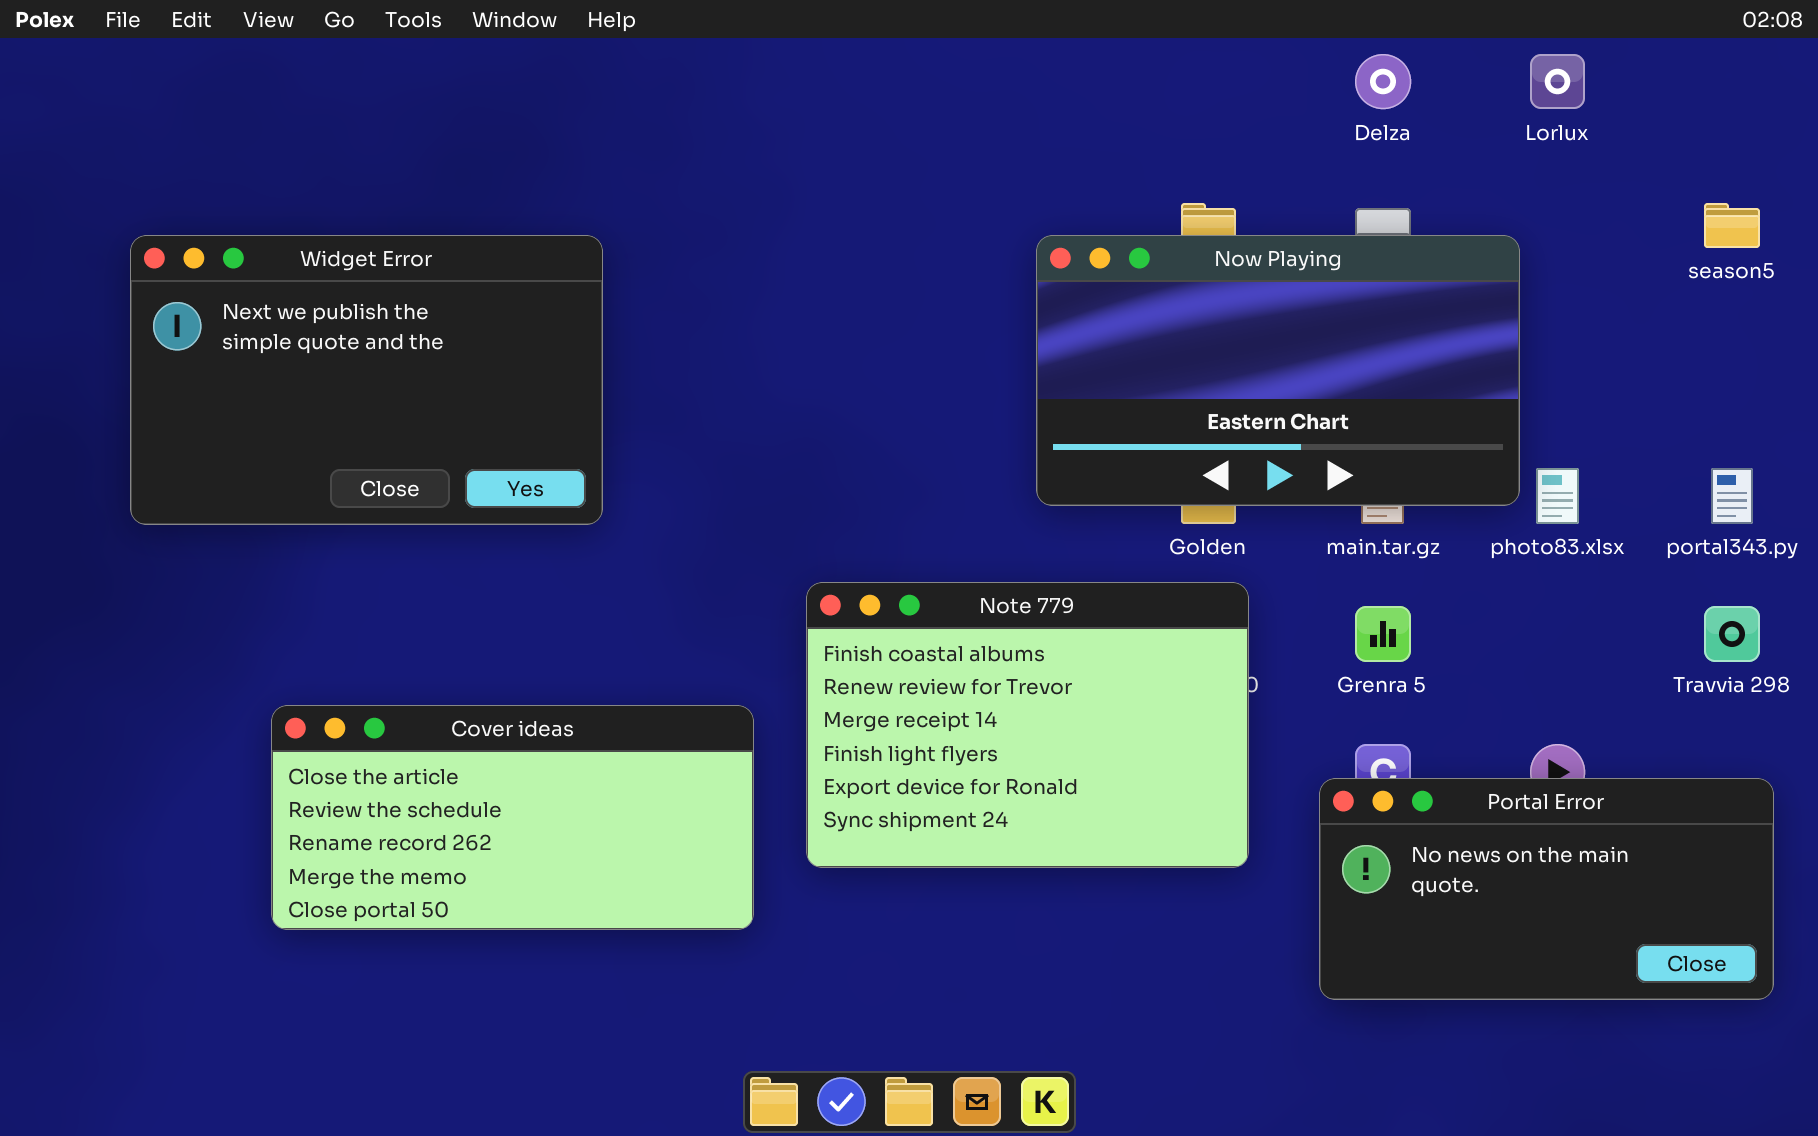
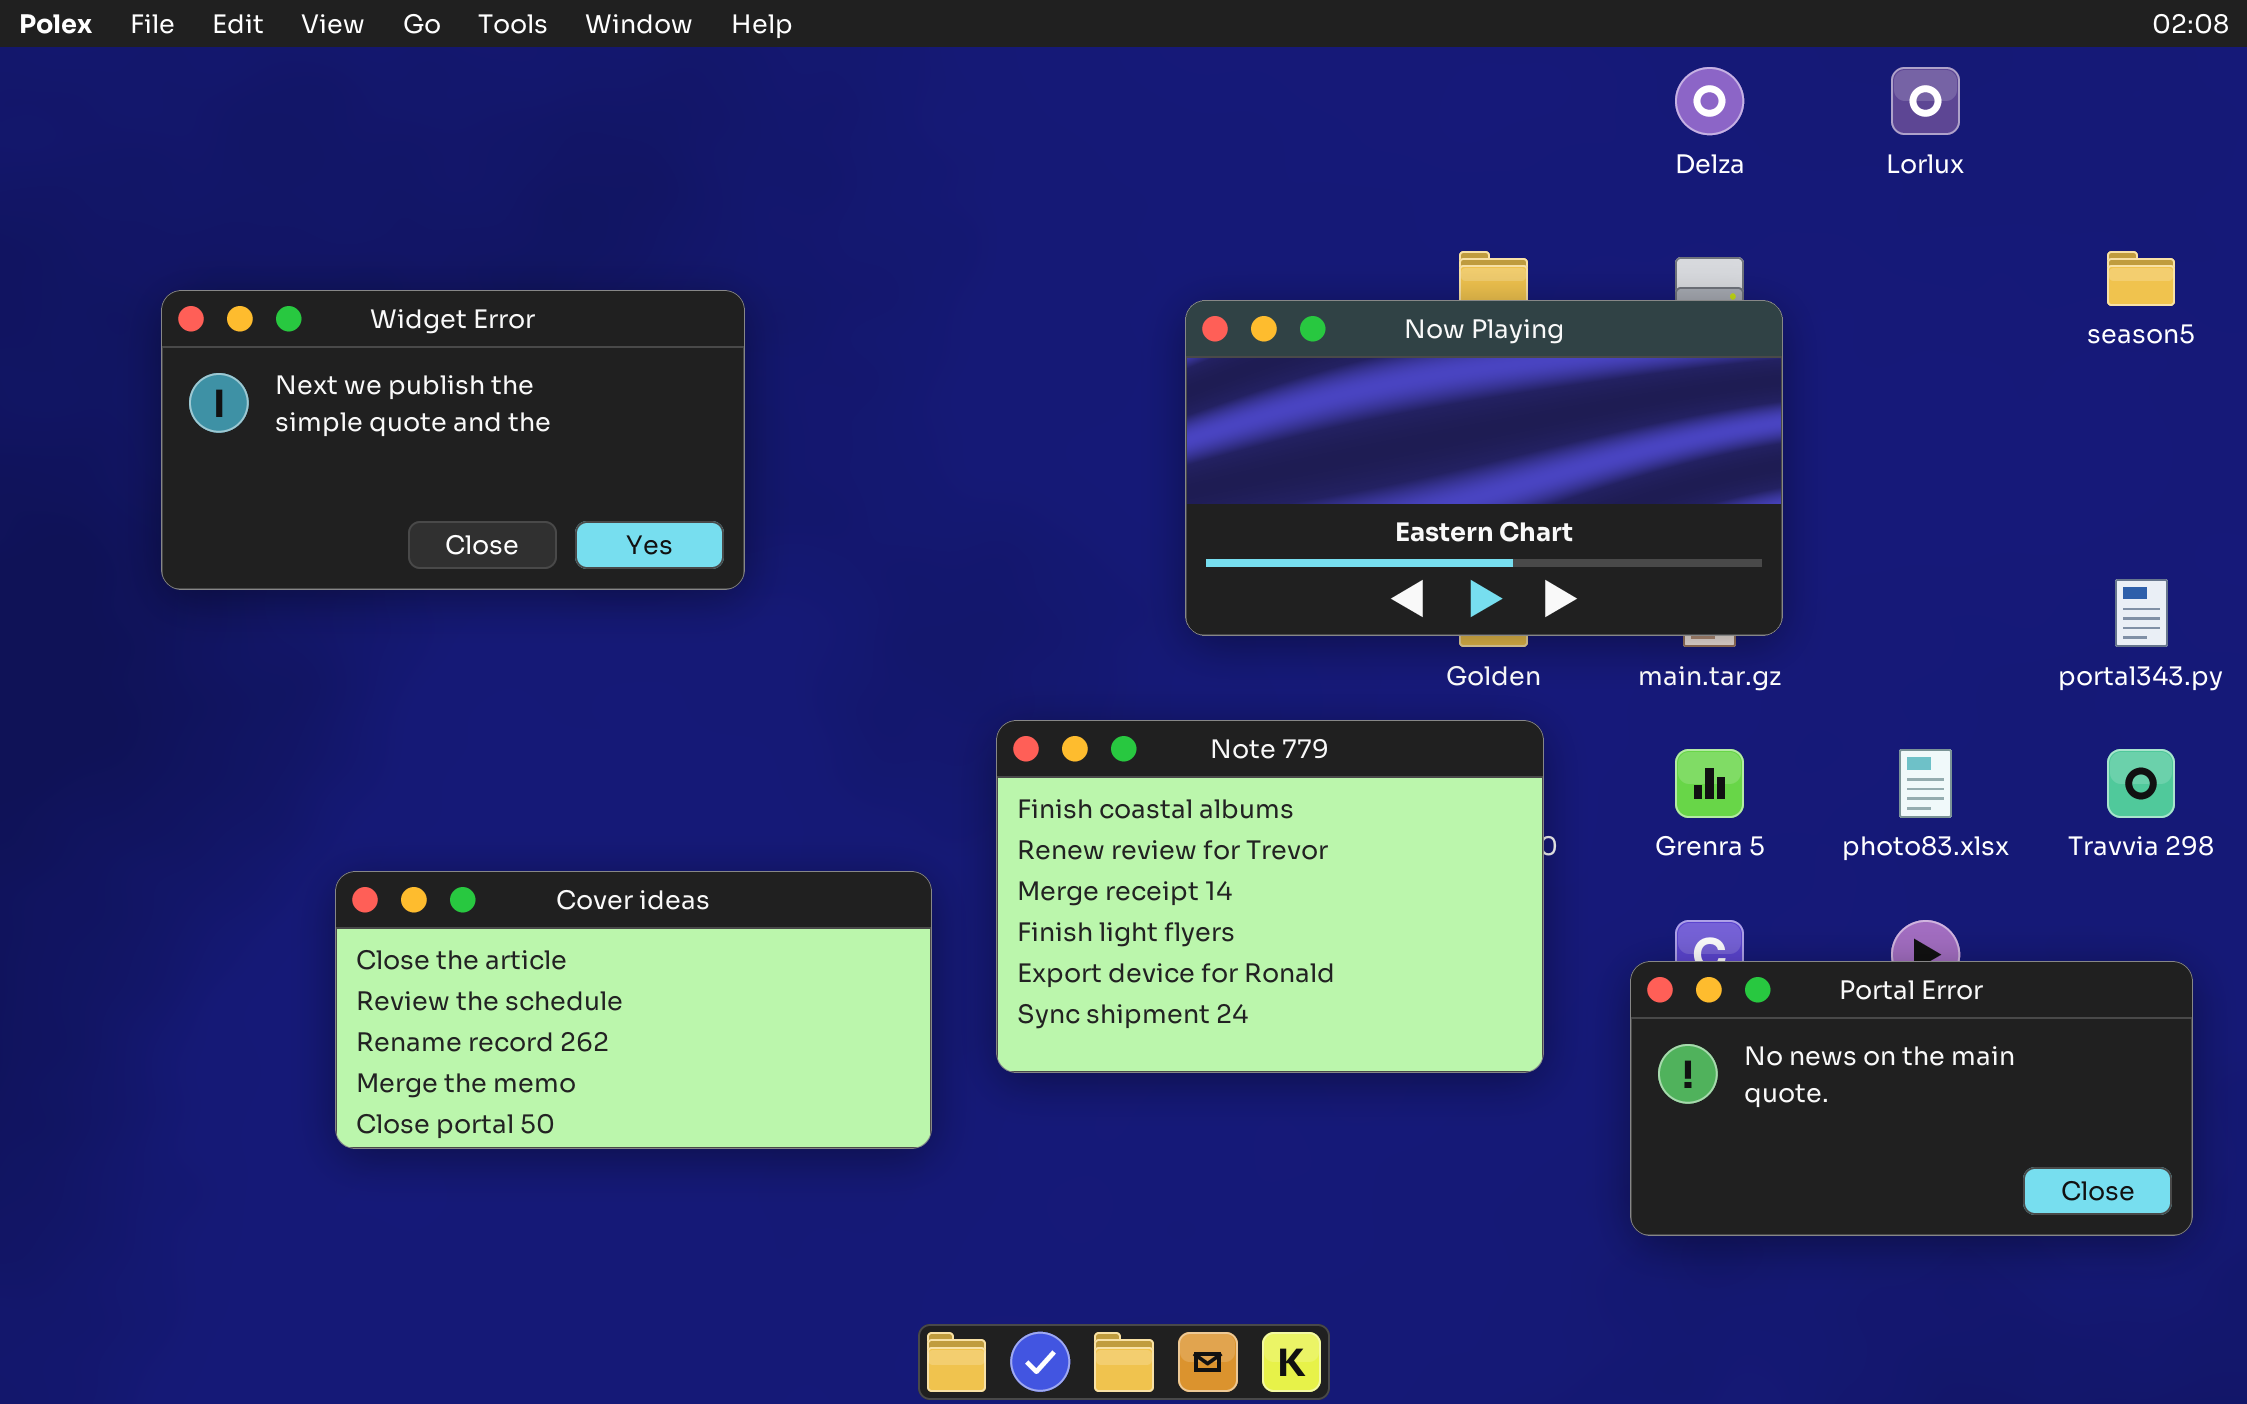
Widget Error: [130,235,603,525] -> [161,290,745,590], resized
Now Playing: [1036,235,1520,506] -> [1185,300,1783,636], moved
photo83.xlsx: [1536,468,1579,524] -> [1899,749,1952,818], moved

